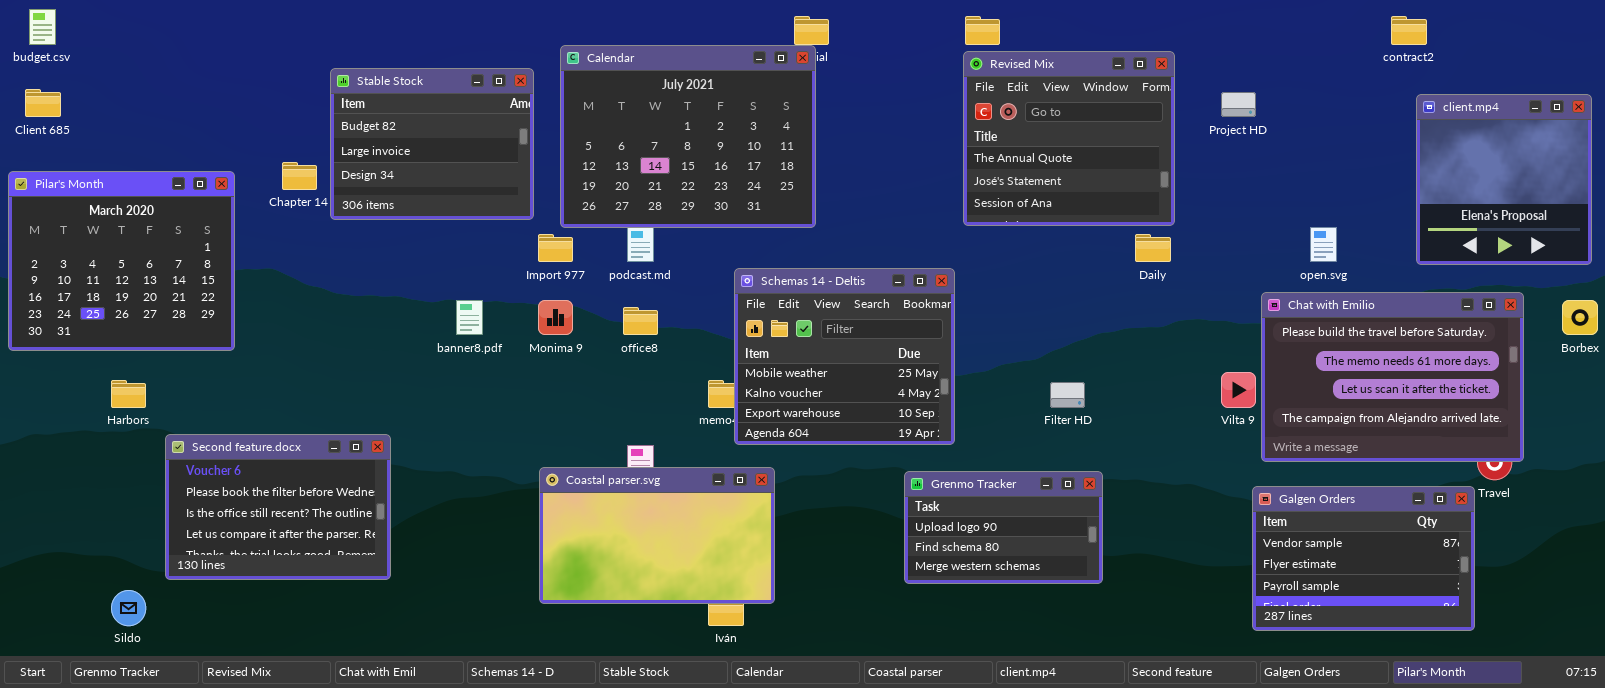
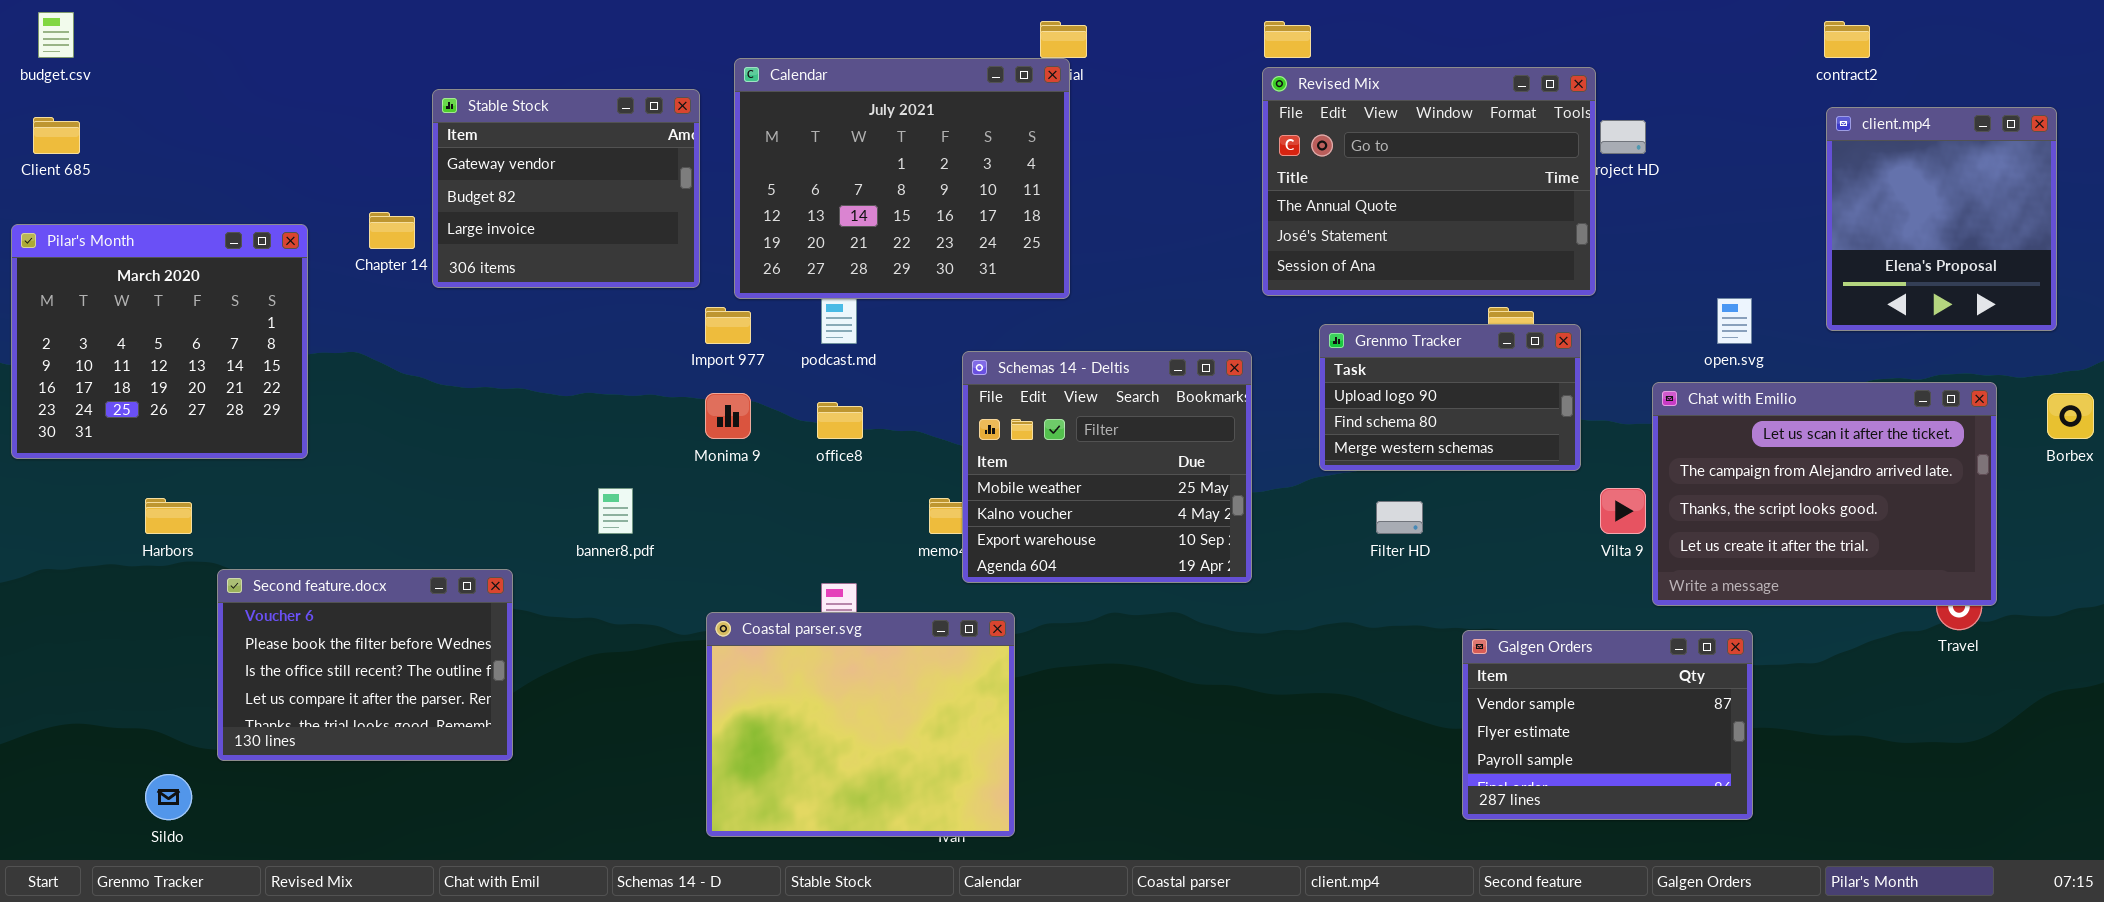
Revised Mix: [963,51,1175,226] -> [1262,67,1596,296], resized
Stable Stock: [330,68,534,220] -> [432,89,700,288], scrolled up 1 row
client.mp4: [1416,94,1592,265] -> [1826,107,2057,331], moved
Chat with Emilio: [1261,292,1524,462] -> [1652,382,1997,606], scrolled down 2 rows
banner8.pdf: [456,300,483,335] -> [598,488,633,534], moved
Coastal parser.svg: [539,467,775,604] -> [706,612,1015,837], resized
Grenmo Tracker: [904,471,1103,584] -> [1319,324,1581,471], moved
Galgen Orders: [1252,486,1475,631] -> [1462,630,1753,820], moved

